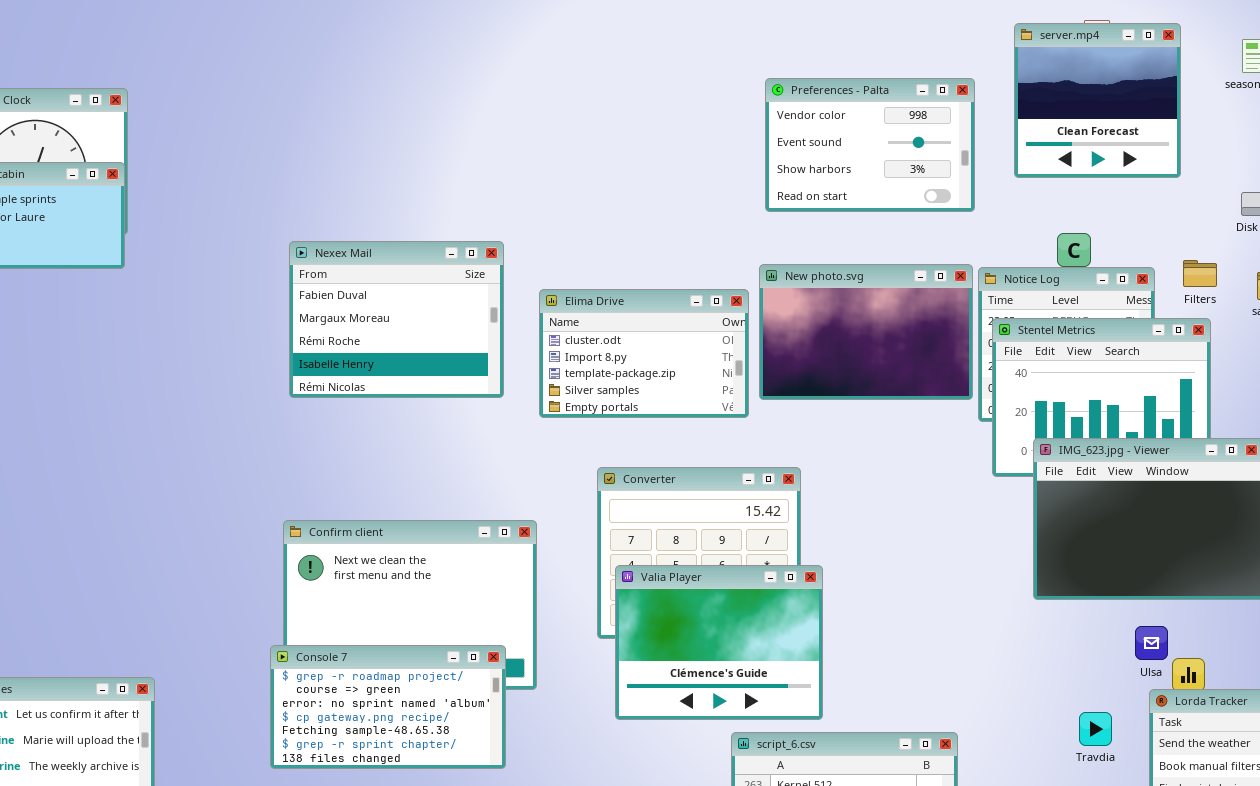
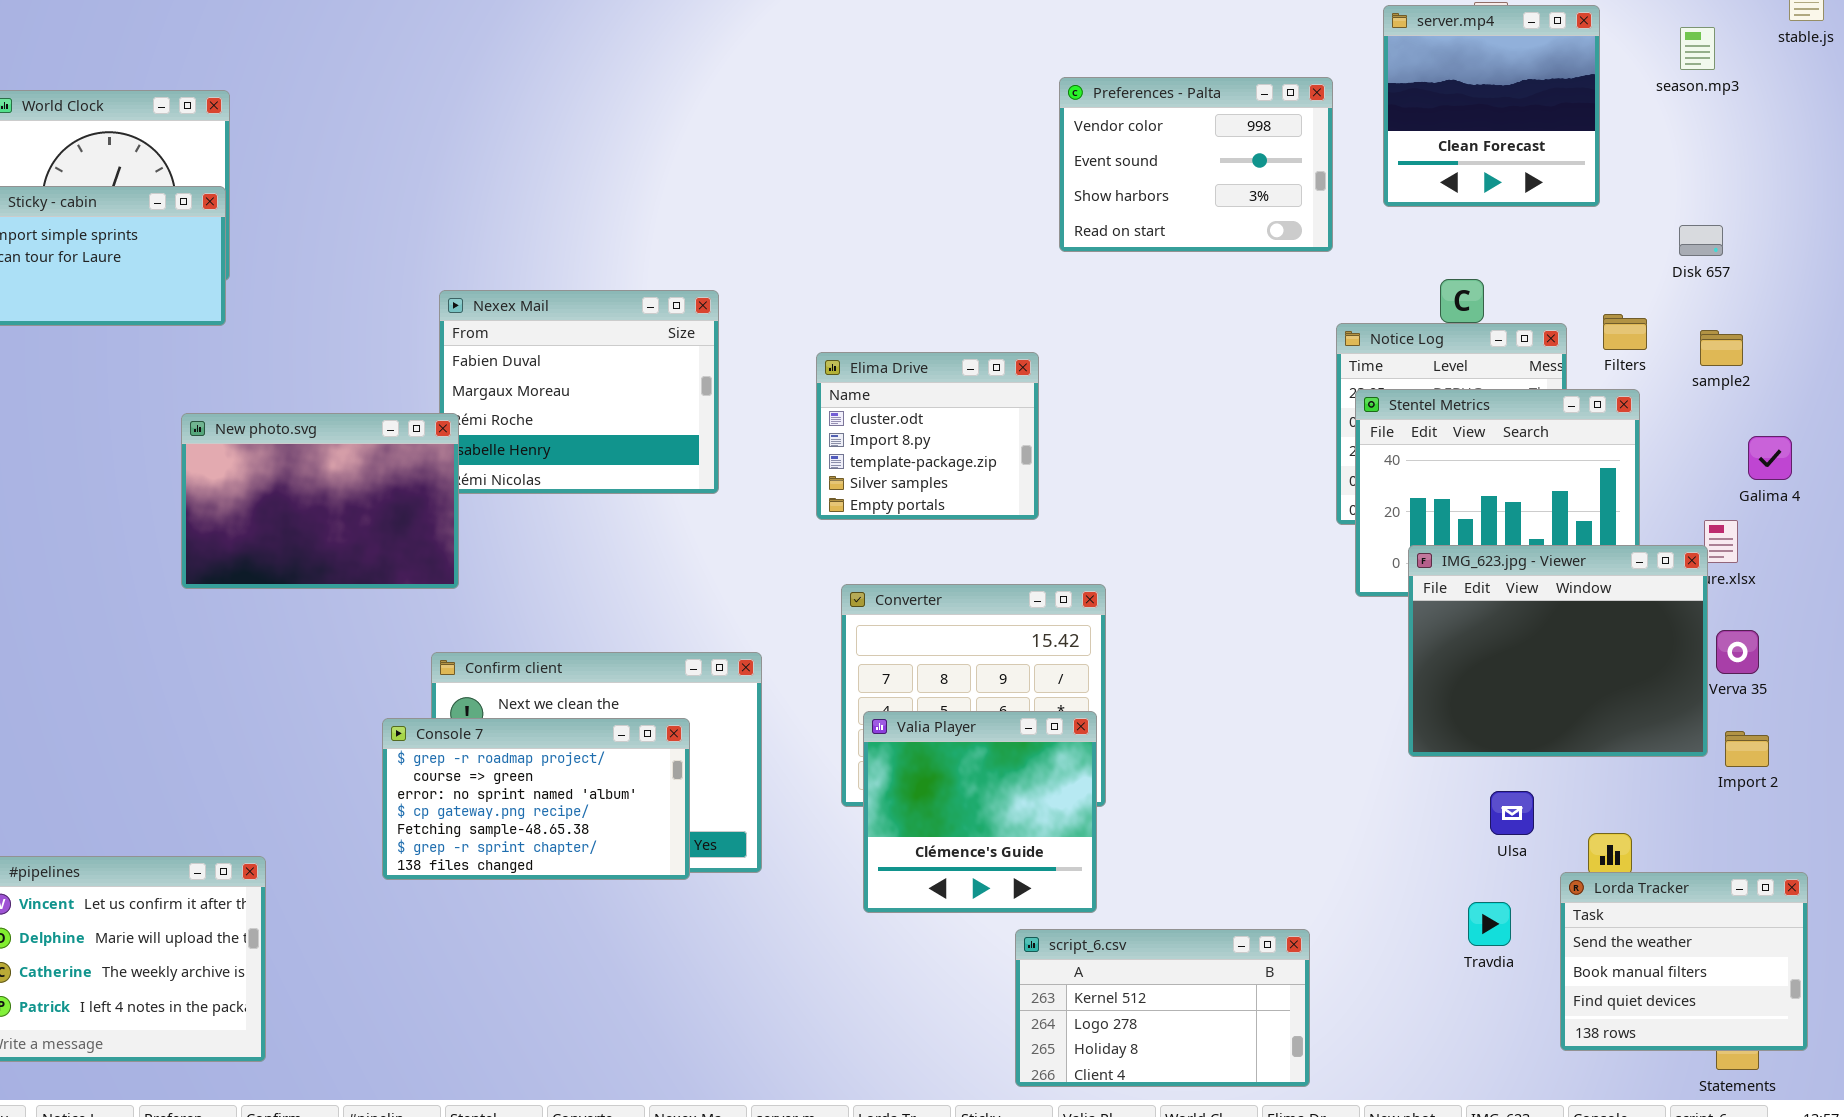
New photo.svg: [759,264,973,400] -> [181,413,459,589], moved
Elima Drive: [539,289,749,418] -> [816,352,1039,520], resized
Valia Player: [615,565,823,720] -> [863,711,1097,913], resized
Ulsa: [1135,626,1168,660] -> [1490,791,1534,835], moved
Console 7: [270,645,506,769] -> [382,718,690,880], moved

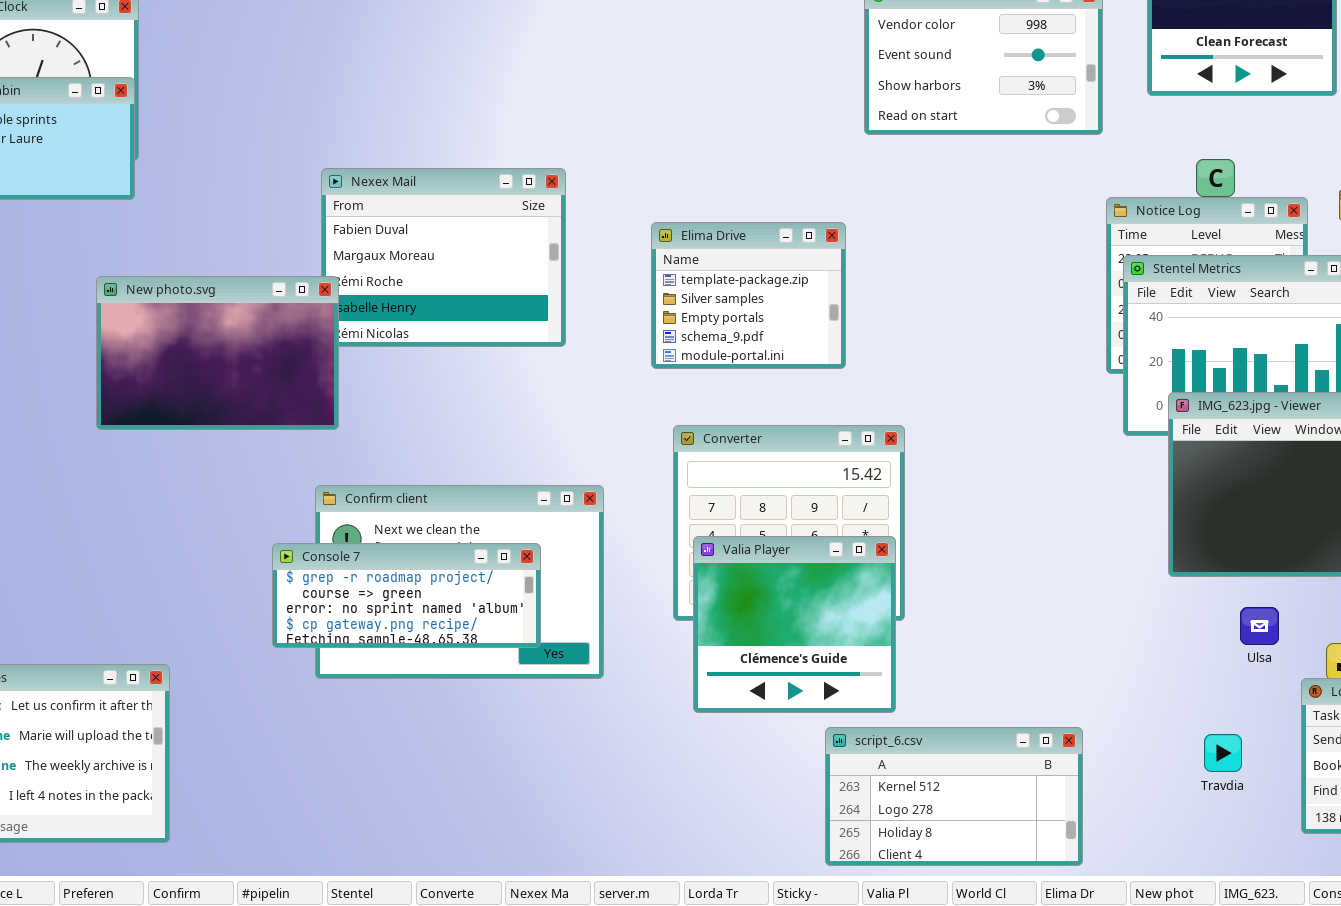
Elima Drive: [816,352,1039,520] -> [651,222,846,369], scrolled down 2 rows
Console 7: [382,718,690,880] -> [272,543,541,648], resized
Travdia: [1468,902,1511,946] -> [1204,734,1242,772], moved

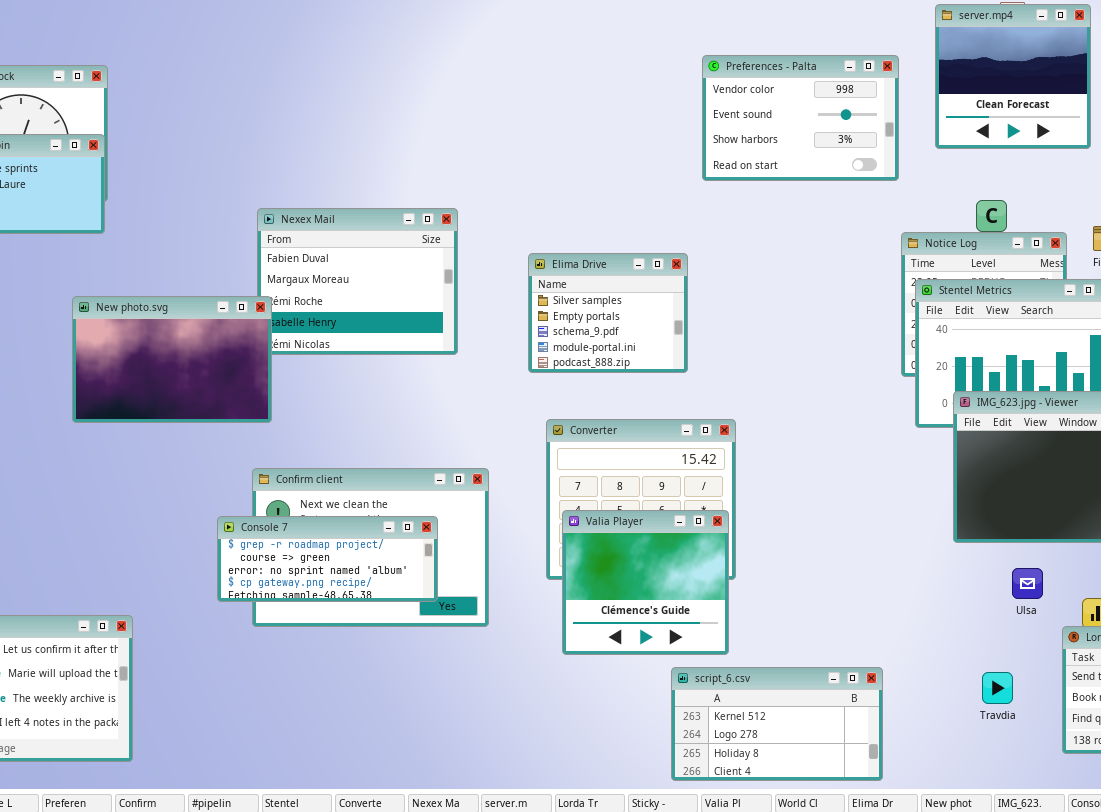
Elima Drive: [651,222,846,369] -> [528,253,688,373], scrolled down 1 row

